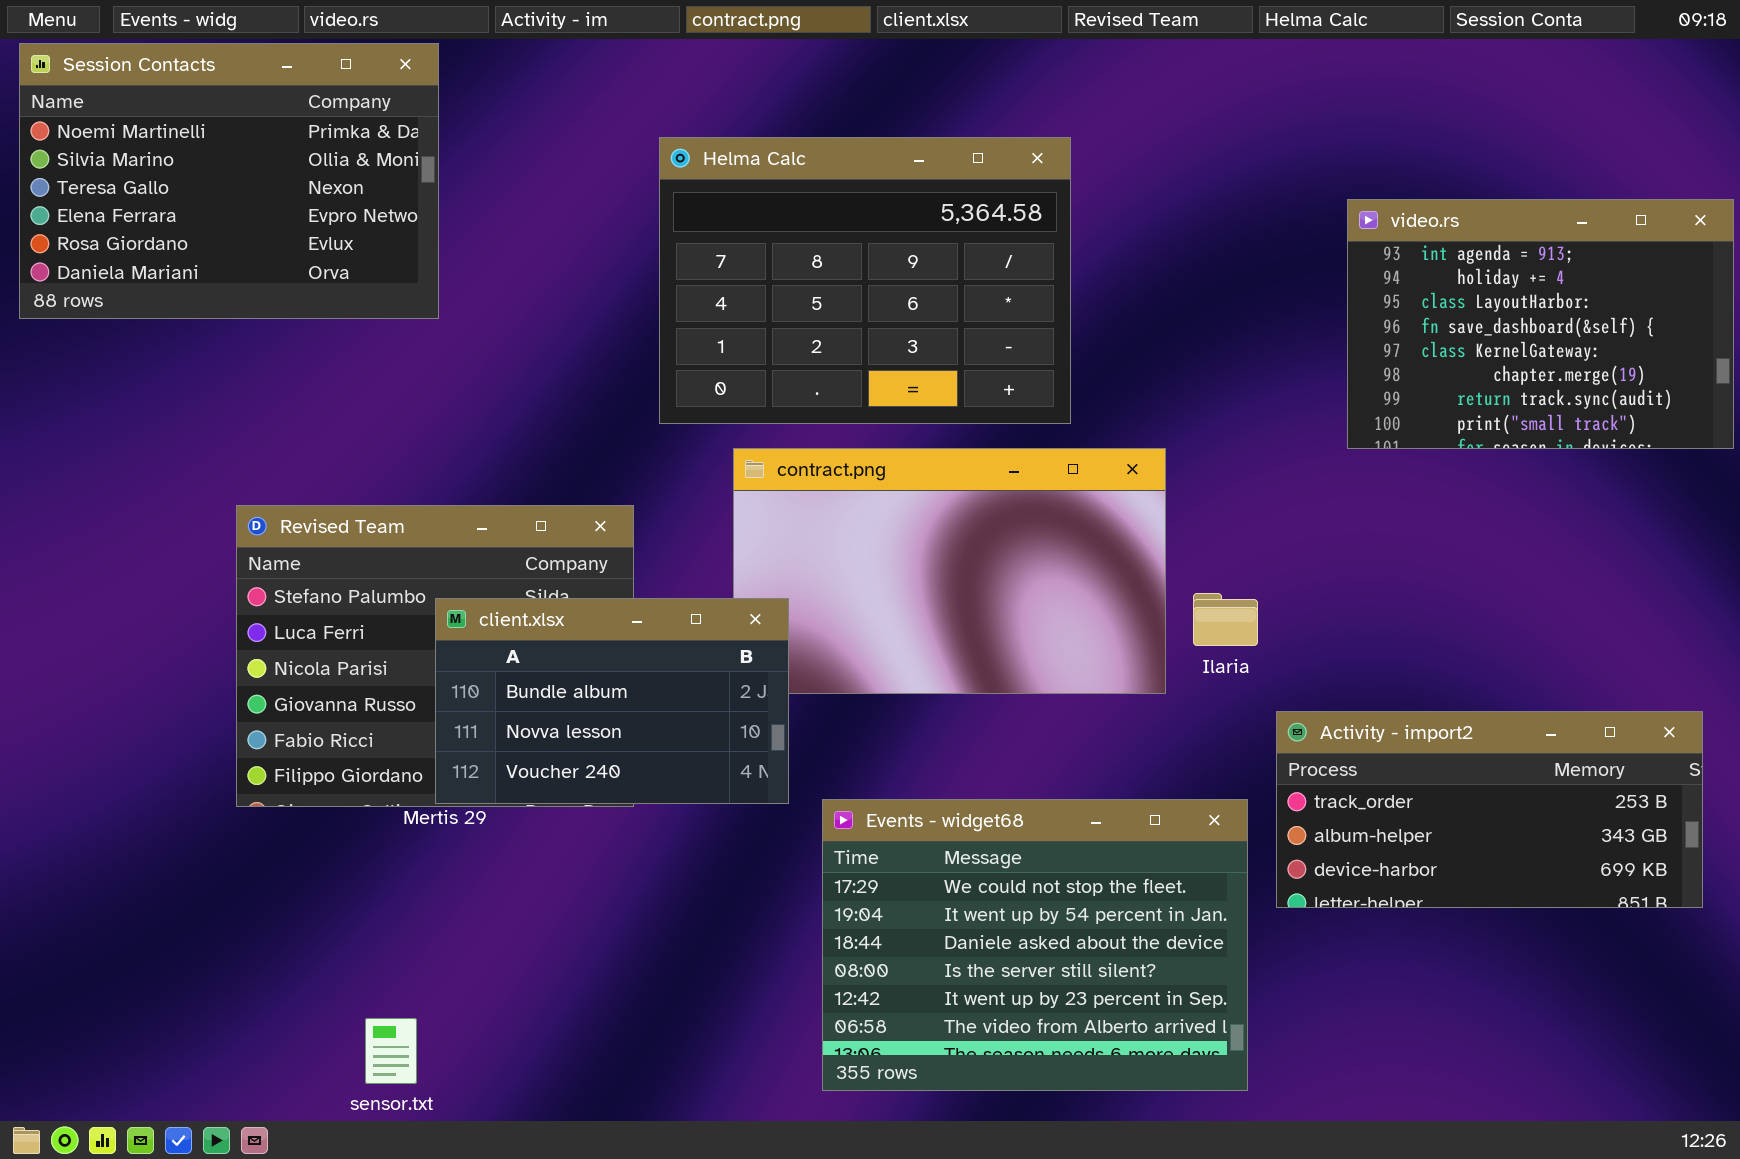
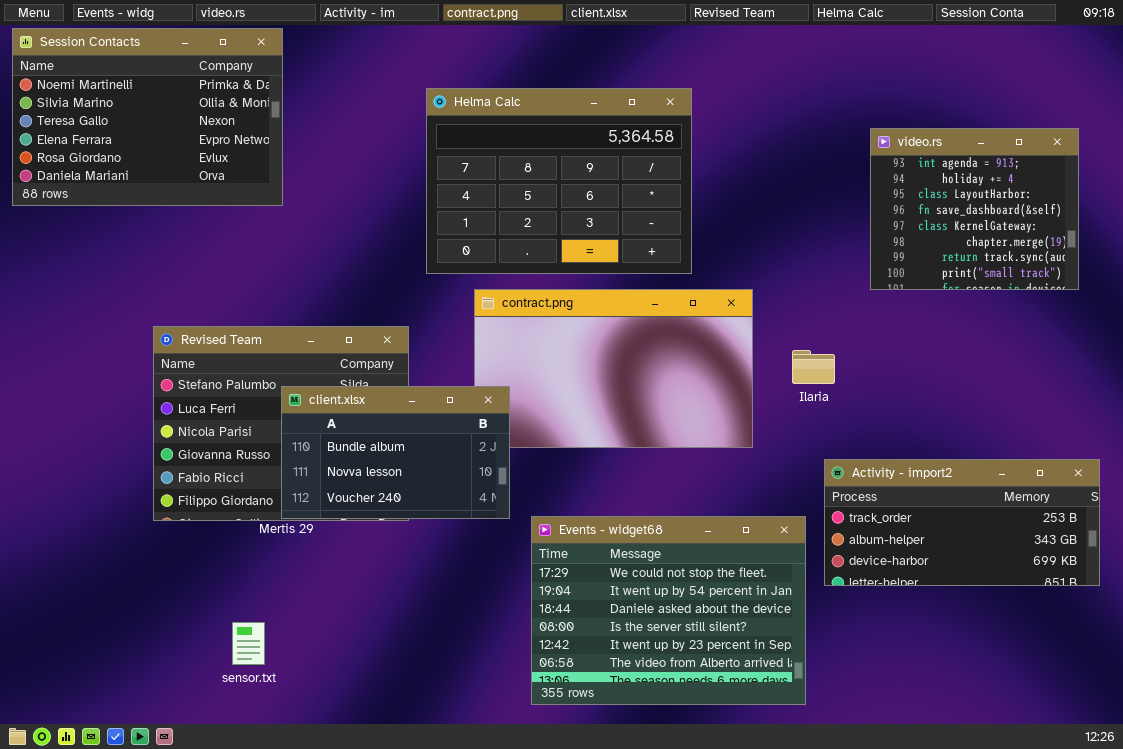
video.rs: [1347,199,1734,449] -> [870,128,1079,290], resized
Ilaria: [1193,593,1258,646] -> [792,350,835,384], moved
sensor.txt: [365,1018,417,1084] -> [232,622,265,665], moved

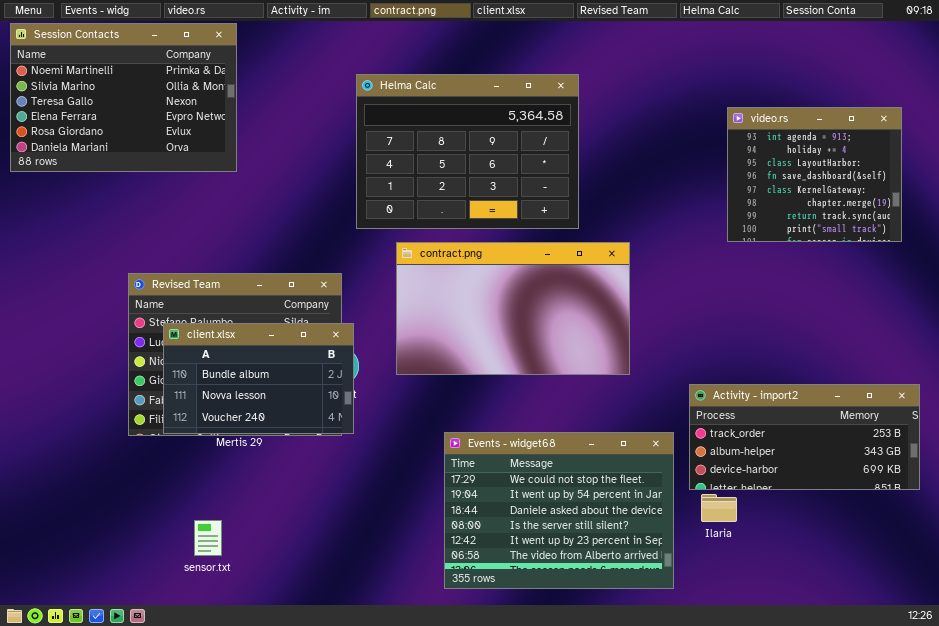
Ilaria: [792,350,835,384] -> [701,494,737,522], moved
client.xlsx: [281,386,510,519] -> [163,323,354,434], moved

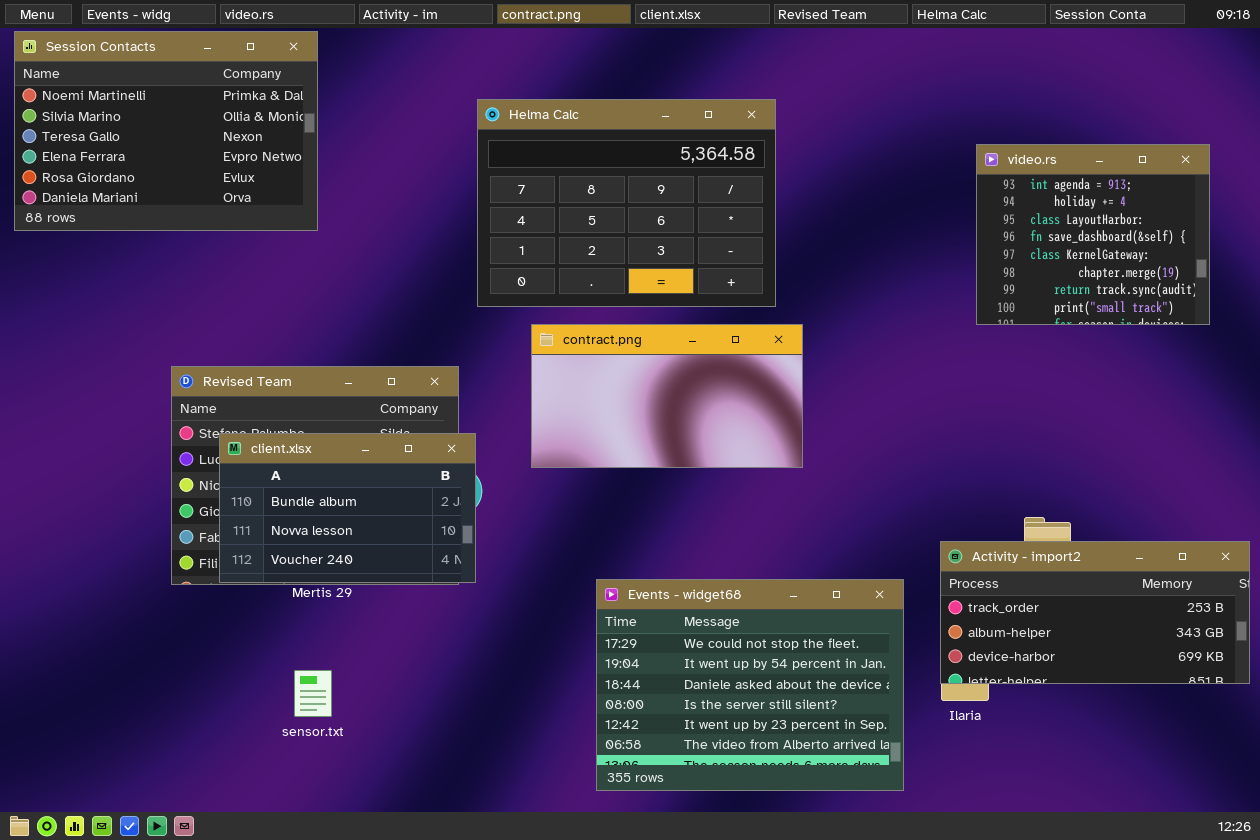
contract.png: [396,242,630,375] -> [531,324,803,468], resized
Activity - import2: [689,384,920,490] -> [940,541,1250,684], moved
sensor.txt: [194,520,222,556] -> [294,670,332,717], moved

